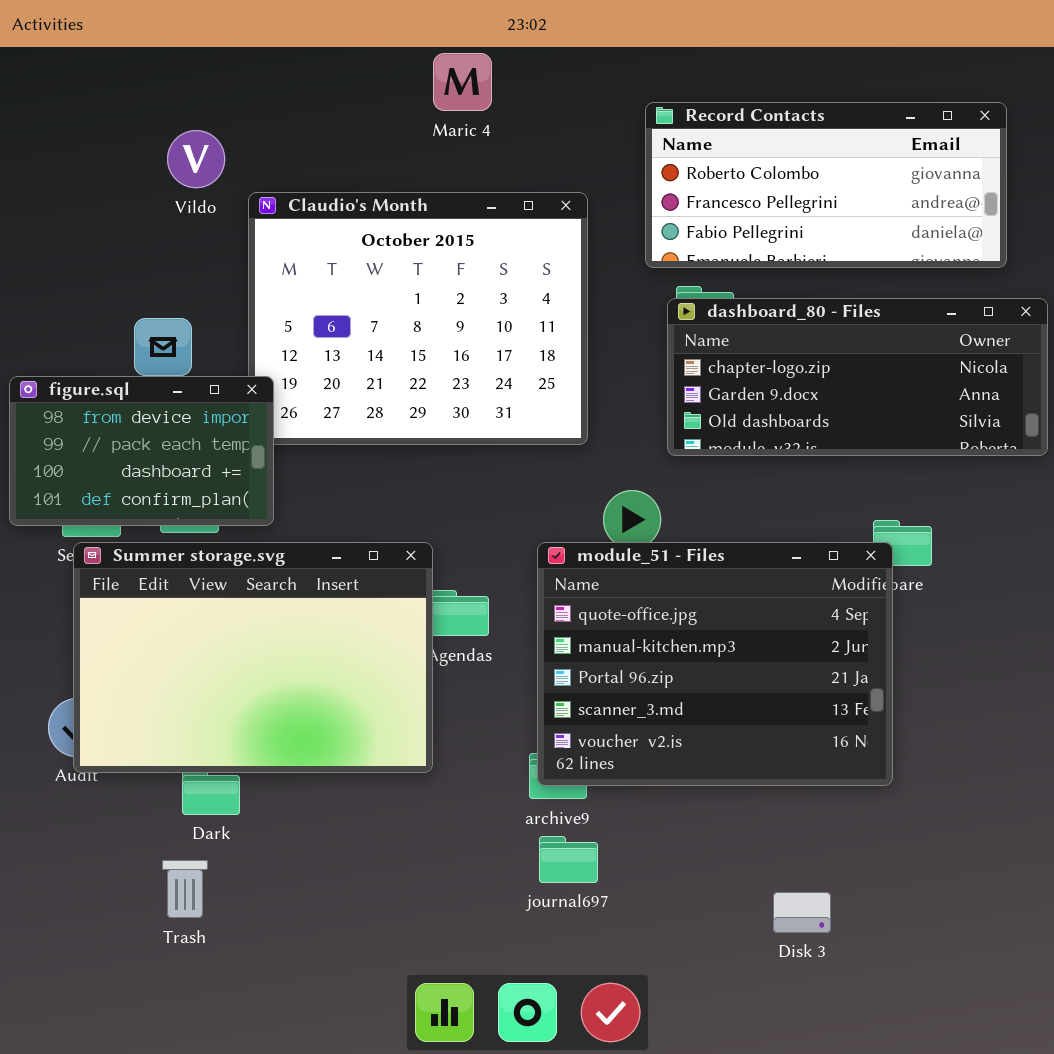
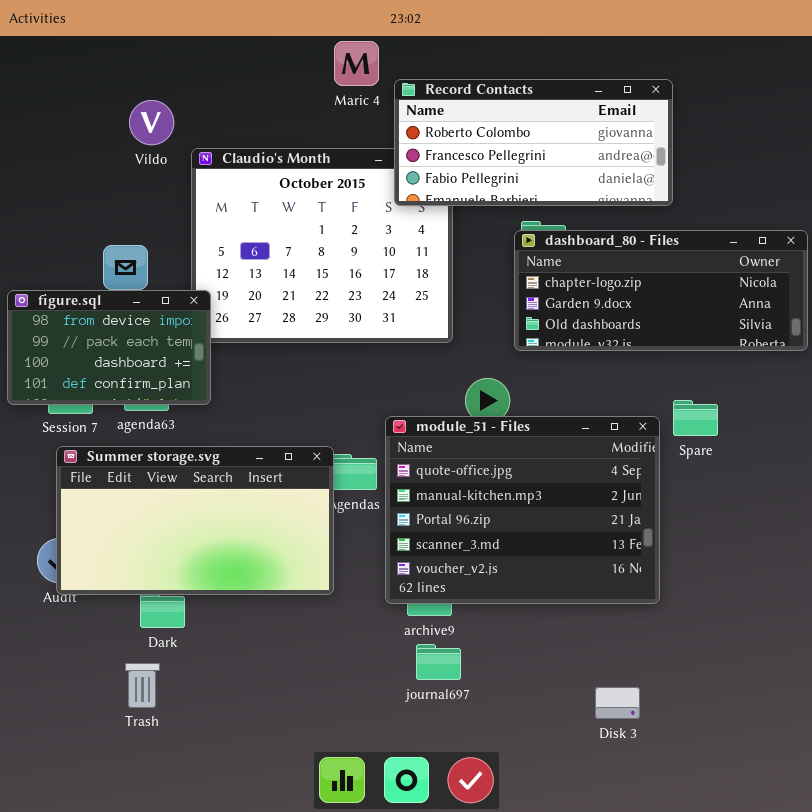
Record Contacts: [645,102,1007,268] -> [394,79,673,206], moved
Summer storage.svg: [73,542,433,773] -> [56,446,334,595], resized
module_51 - Files: [537,542,893,786] -> [385,416,660,604], moved

